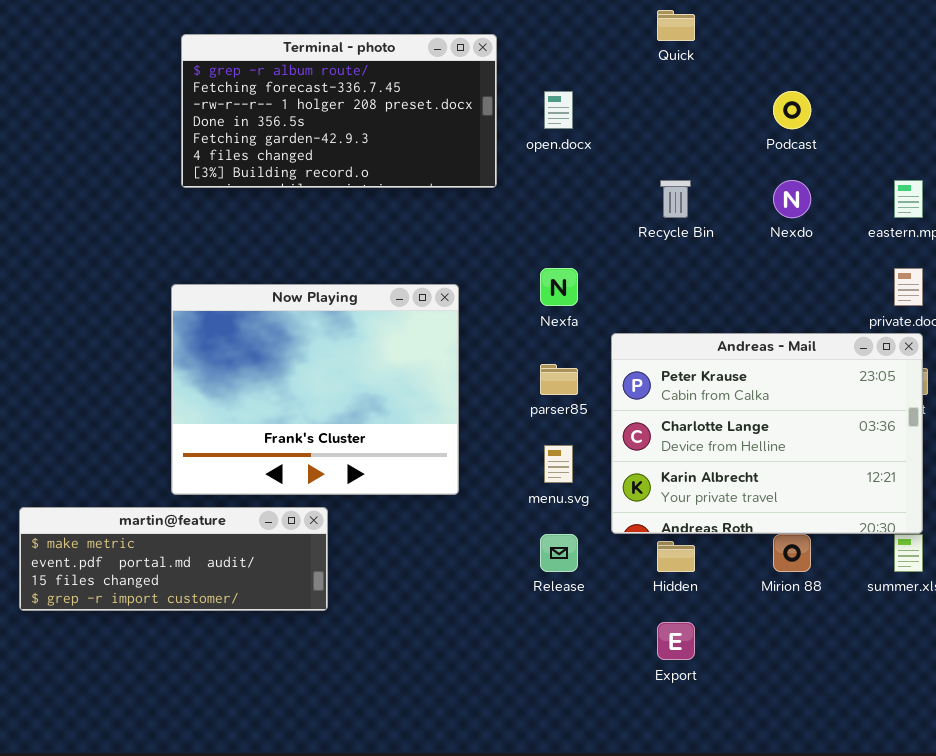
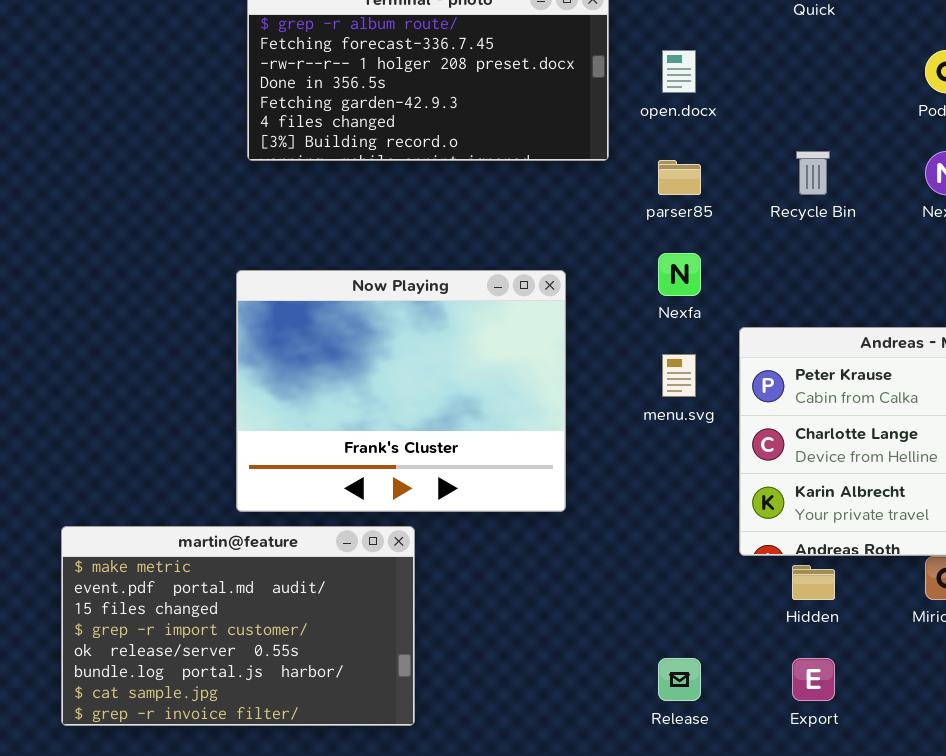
parser85: [540,364,578,395] -> [658,160,701,195], moved
menu.svg: [544,445,573,483] -> [662,354,696,397], moved
martin@feature: [19,507,328,611] -> [61,526,415,726], resized
Release: [540,534,578,572] -> [658,658,701,701], moved

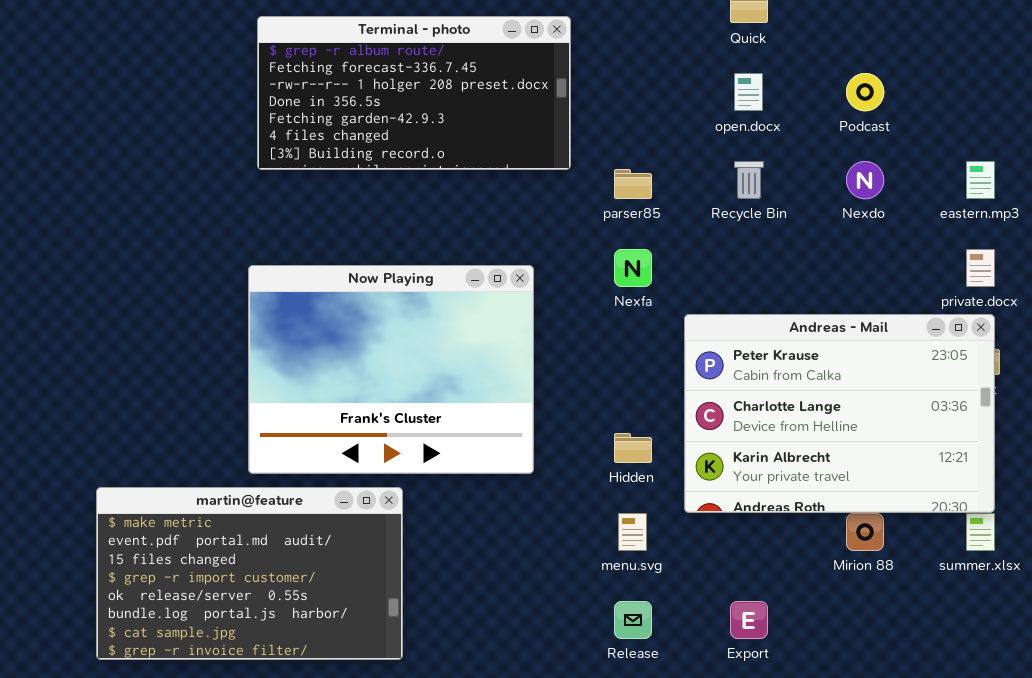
open.docx: [662,50,696,93] -> [734,73,763,111], moved
menu.svg: [662,354,696,397] -> [618,513,647,551], moved
Hidden: [792,565,835,600] -> [614,433,652,463], moved

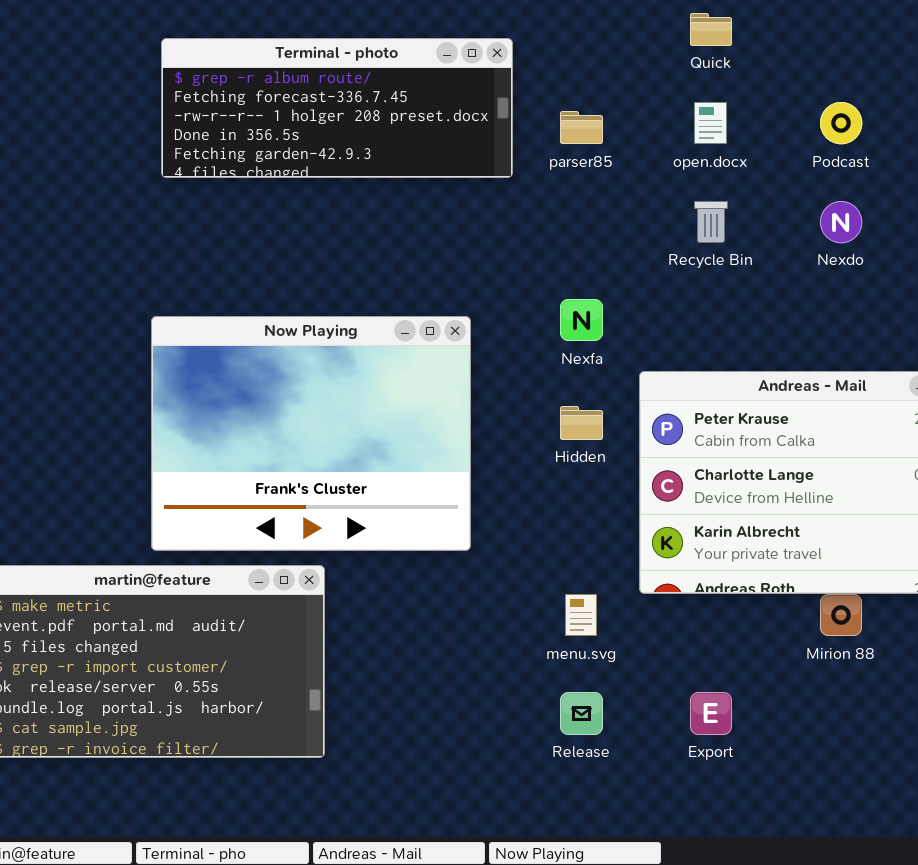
Terminal - photo: [257,16,571,170] -> [161,38,513,178], resized
parser85: [614,169,652,199] -> [560,111,603,144], moved
Hidden: [614,433,652,463] -> [560,406,603,440], moved

